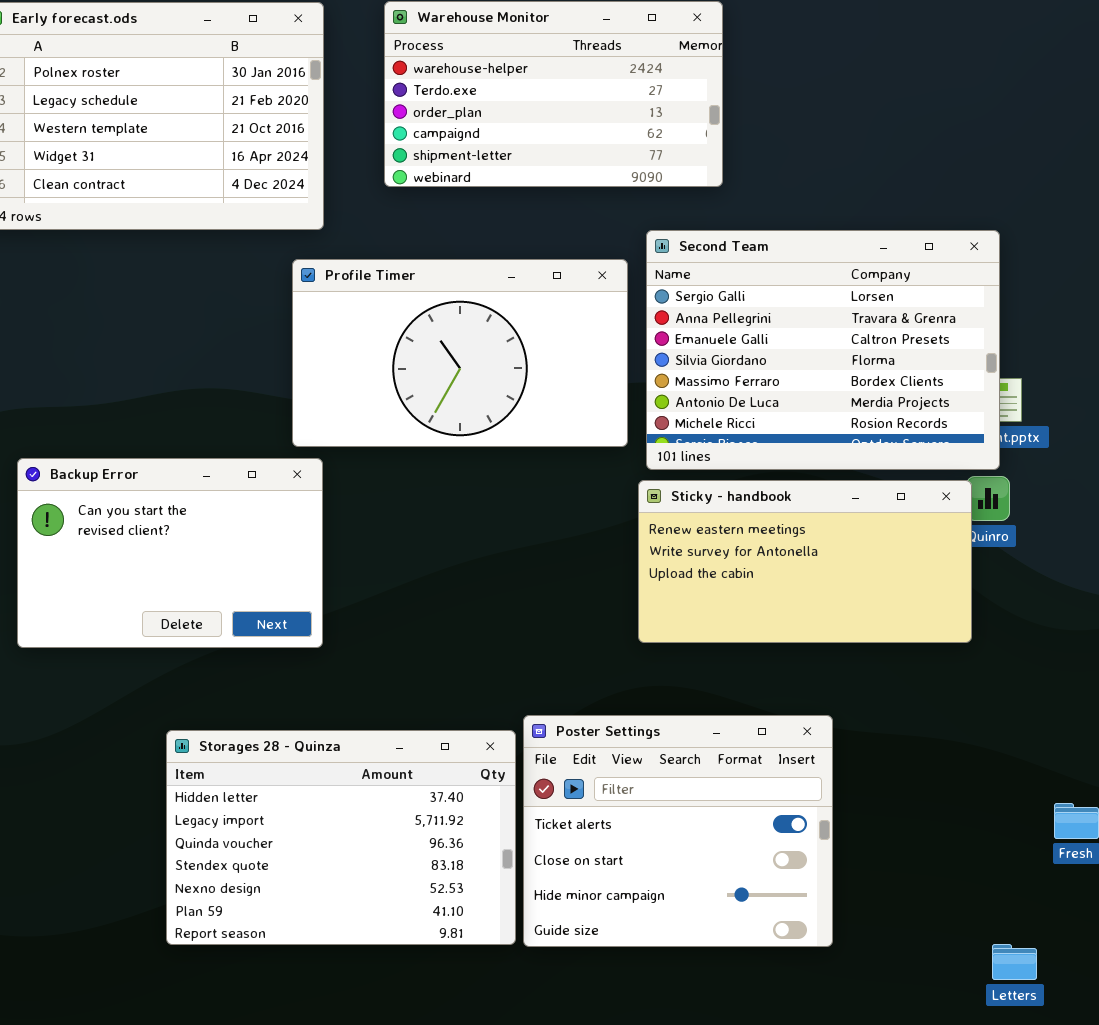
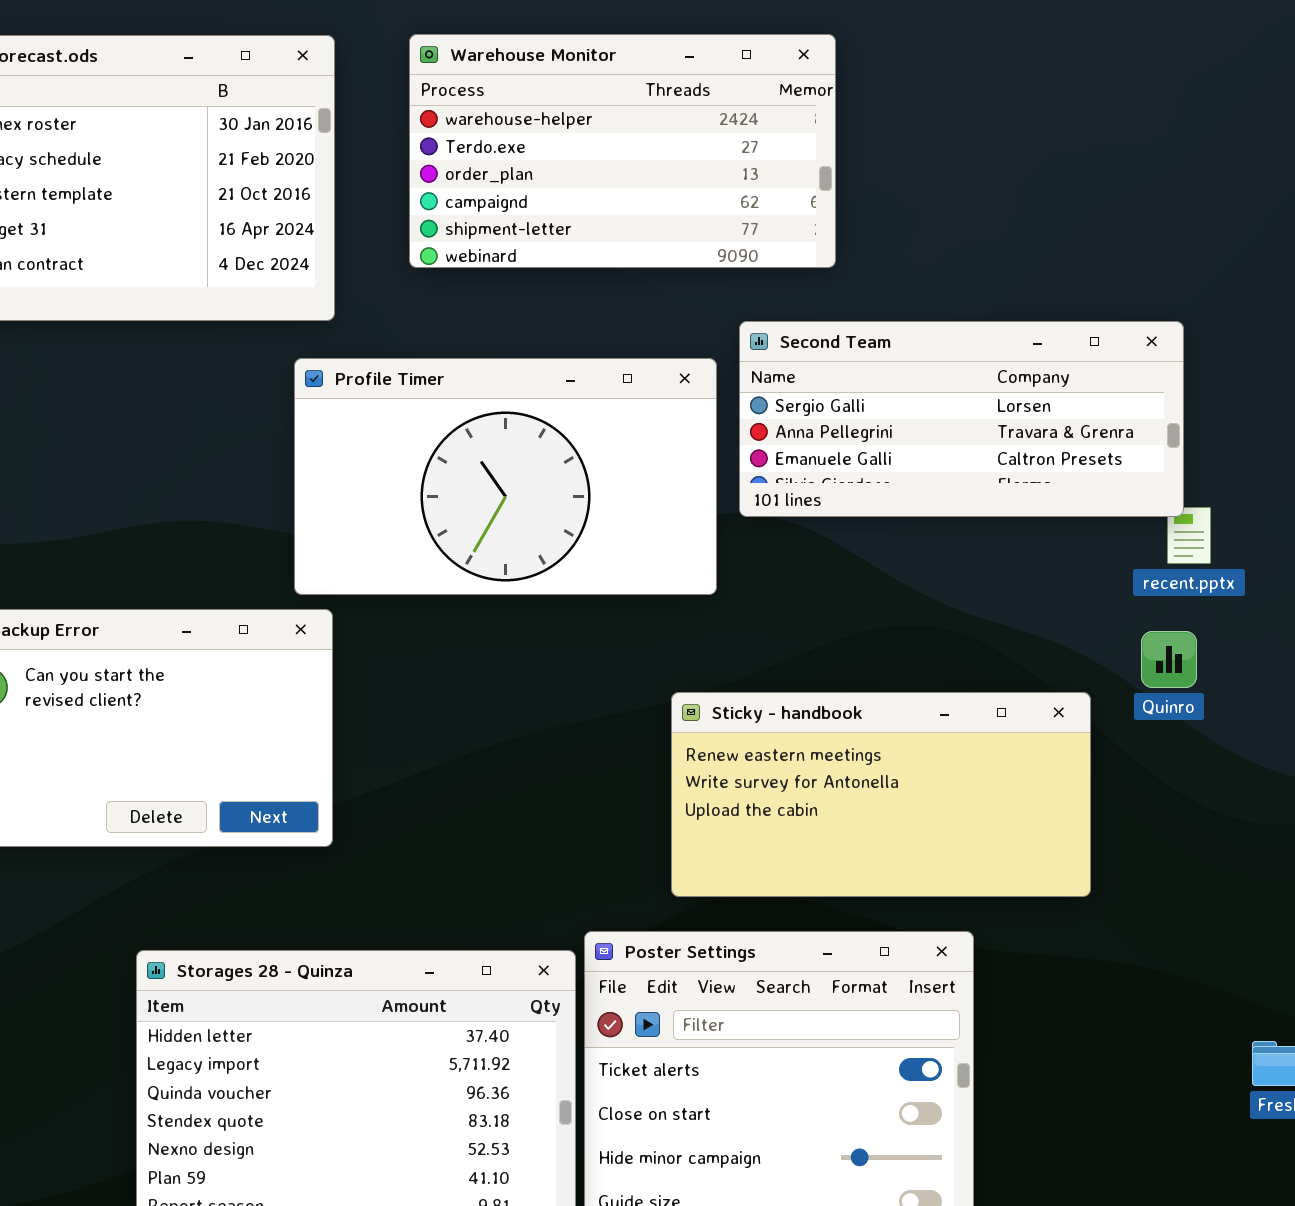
Second Team: [646,230,1000,470] -> [739,321,1184,517], resized
Sticky - handbook: [638,480,972,643] -> [671,692,1091,897], moved

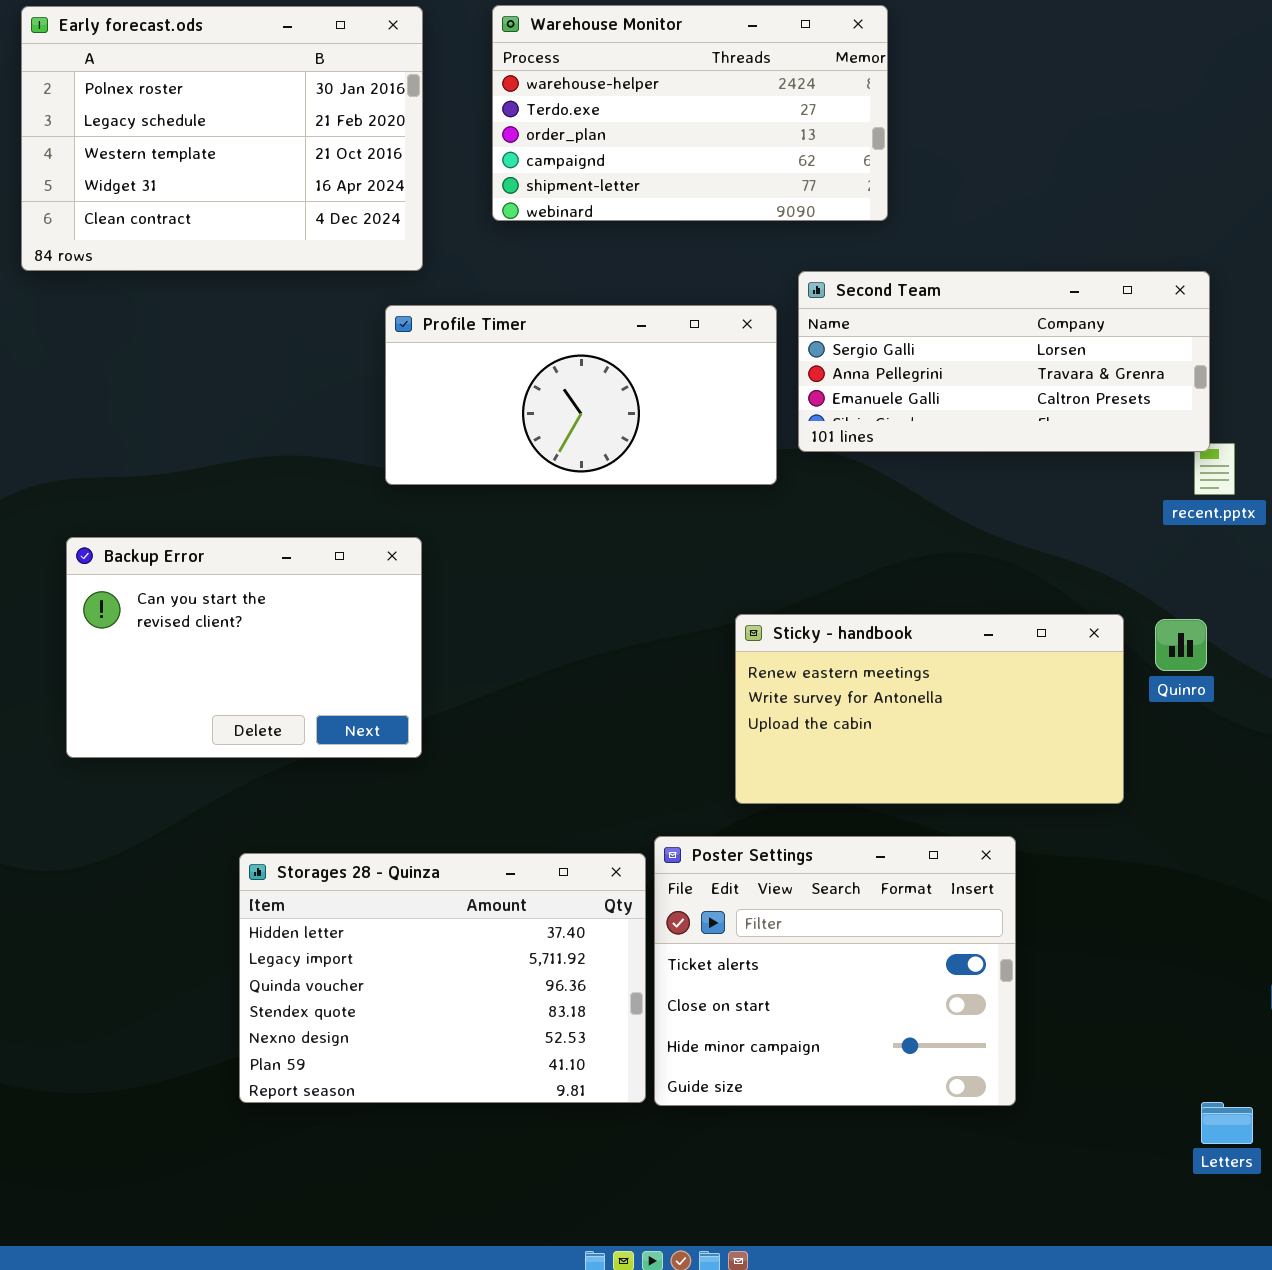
Profile Timer: [294,358,717,595] -> [385,305,777,485], resized
Quinro: [1141,631,1197,688] -> [1155,619,1207,671], moved

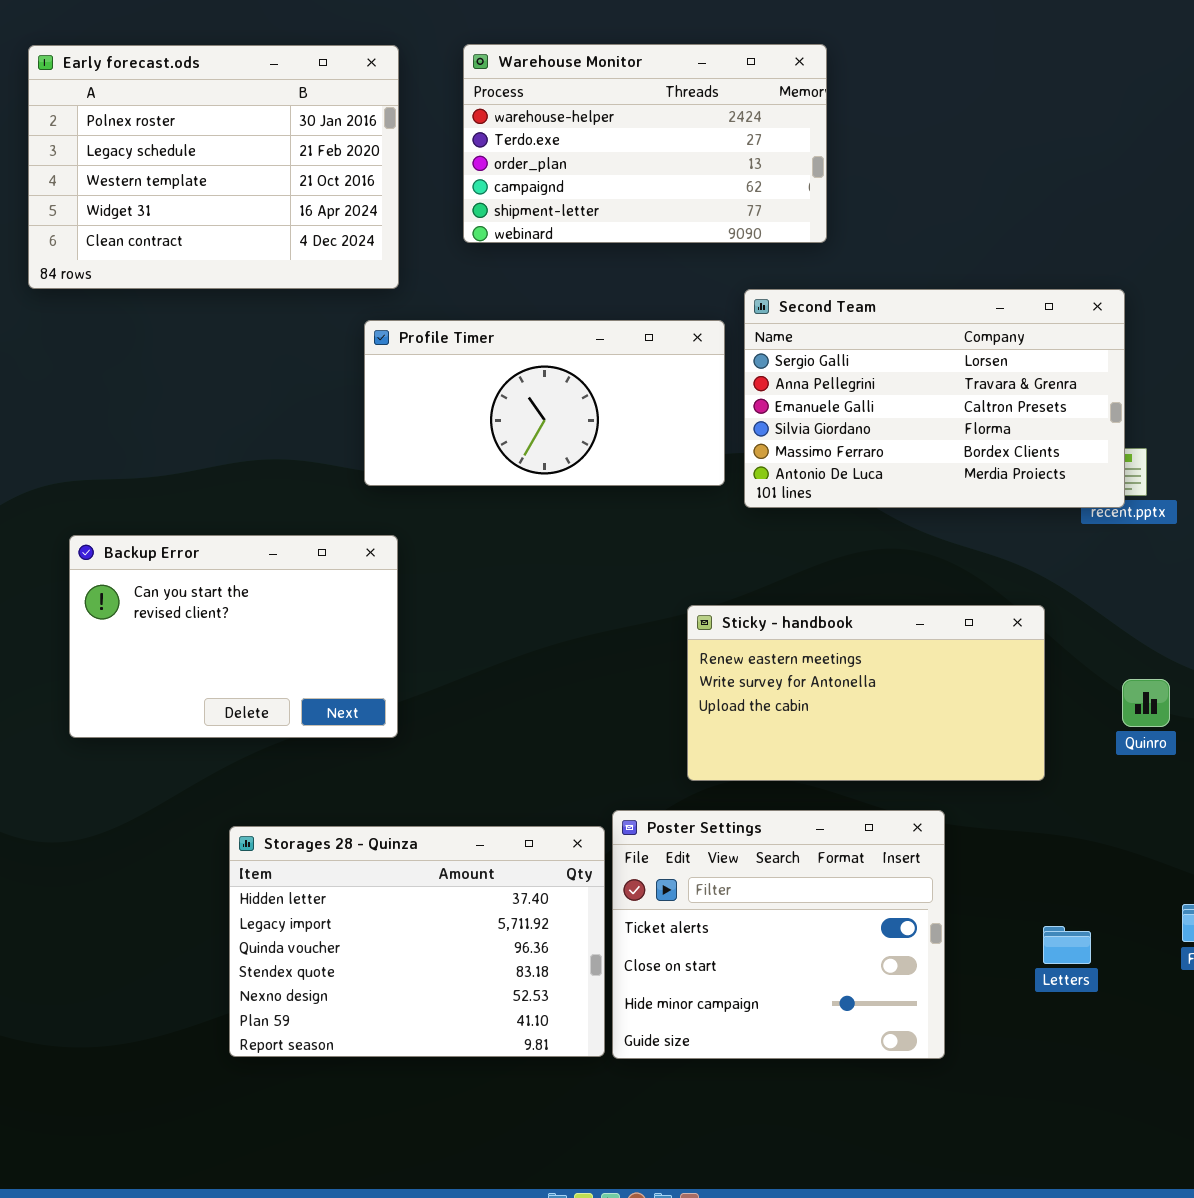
Second Team: [798,271,1210,452] -> [744,289,1125,508], resized
Quinro: [1155,619,1207,671] -> [1122,679,1170,727], moved
Letters: [1201,1102,1253,1144] -> [1043,926,1091,964], moved

